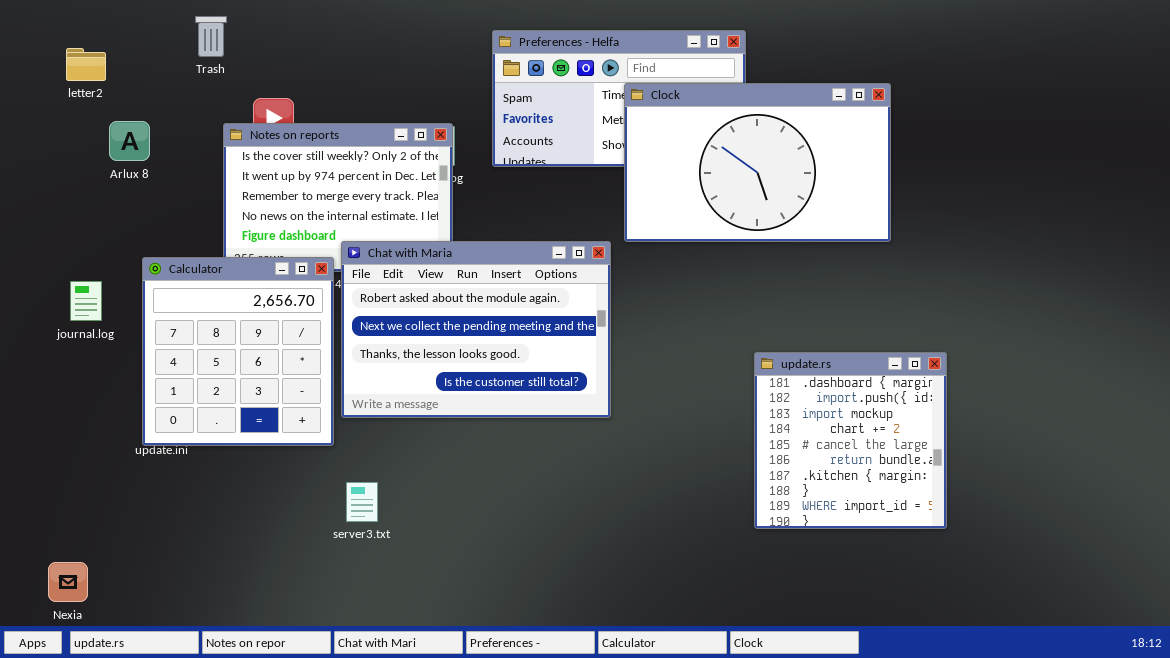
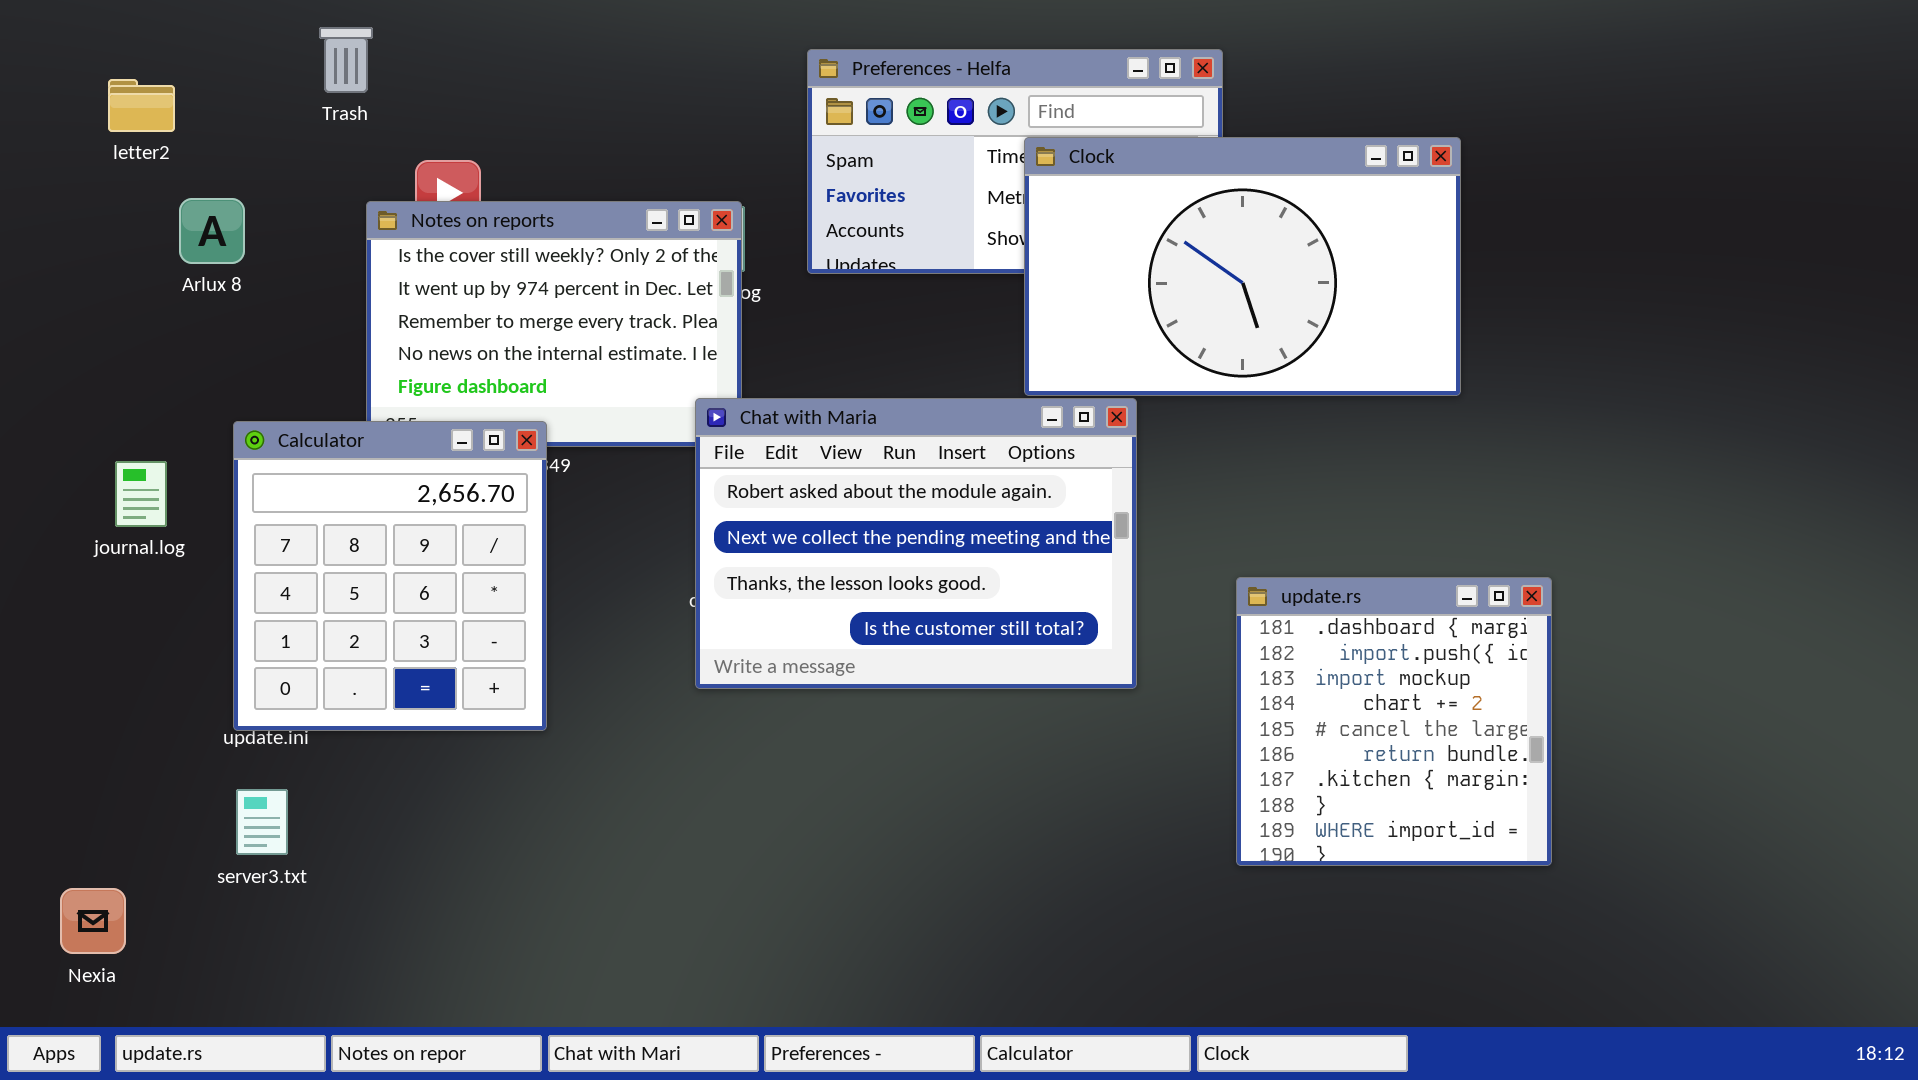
Chat with Maria: [341,241,611,418] -> [695,398,1137,689], moved
server3.txt: [346,482,378,522] -> [236,789,288,855], moved
Nexia: [48,562,88,602] -> [60,888,126,954], moved

